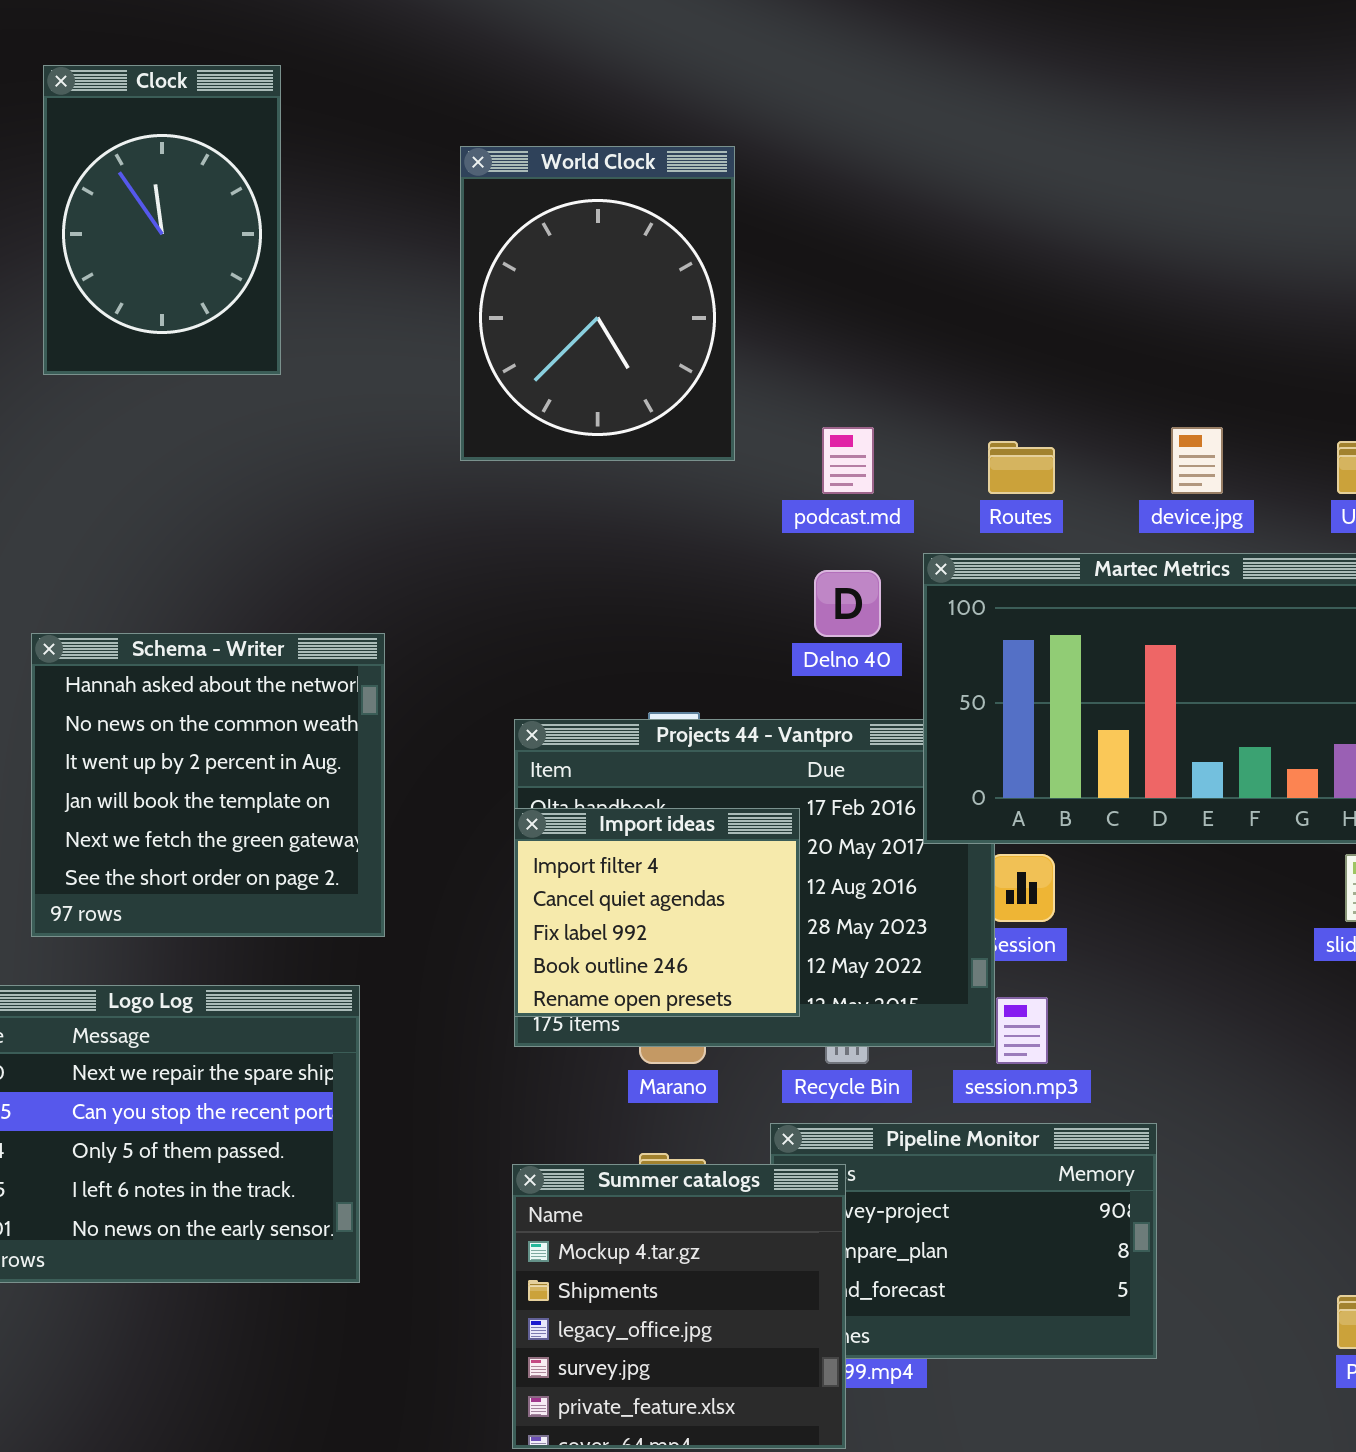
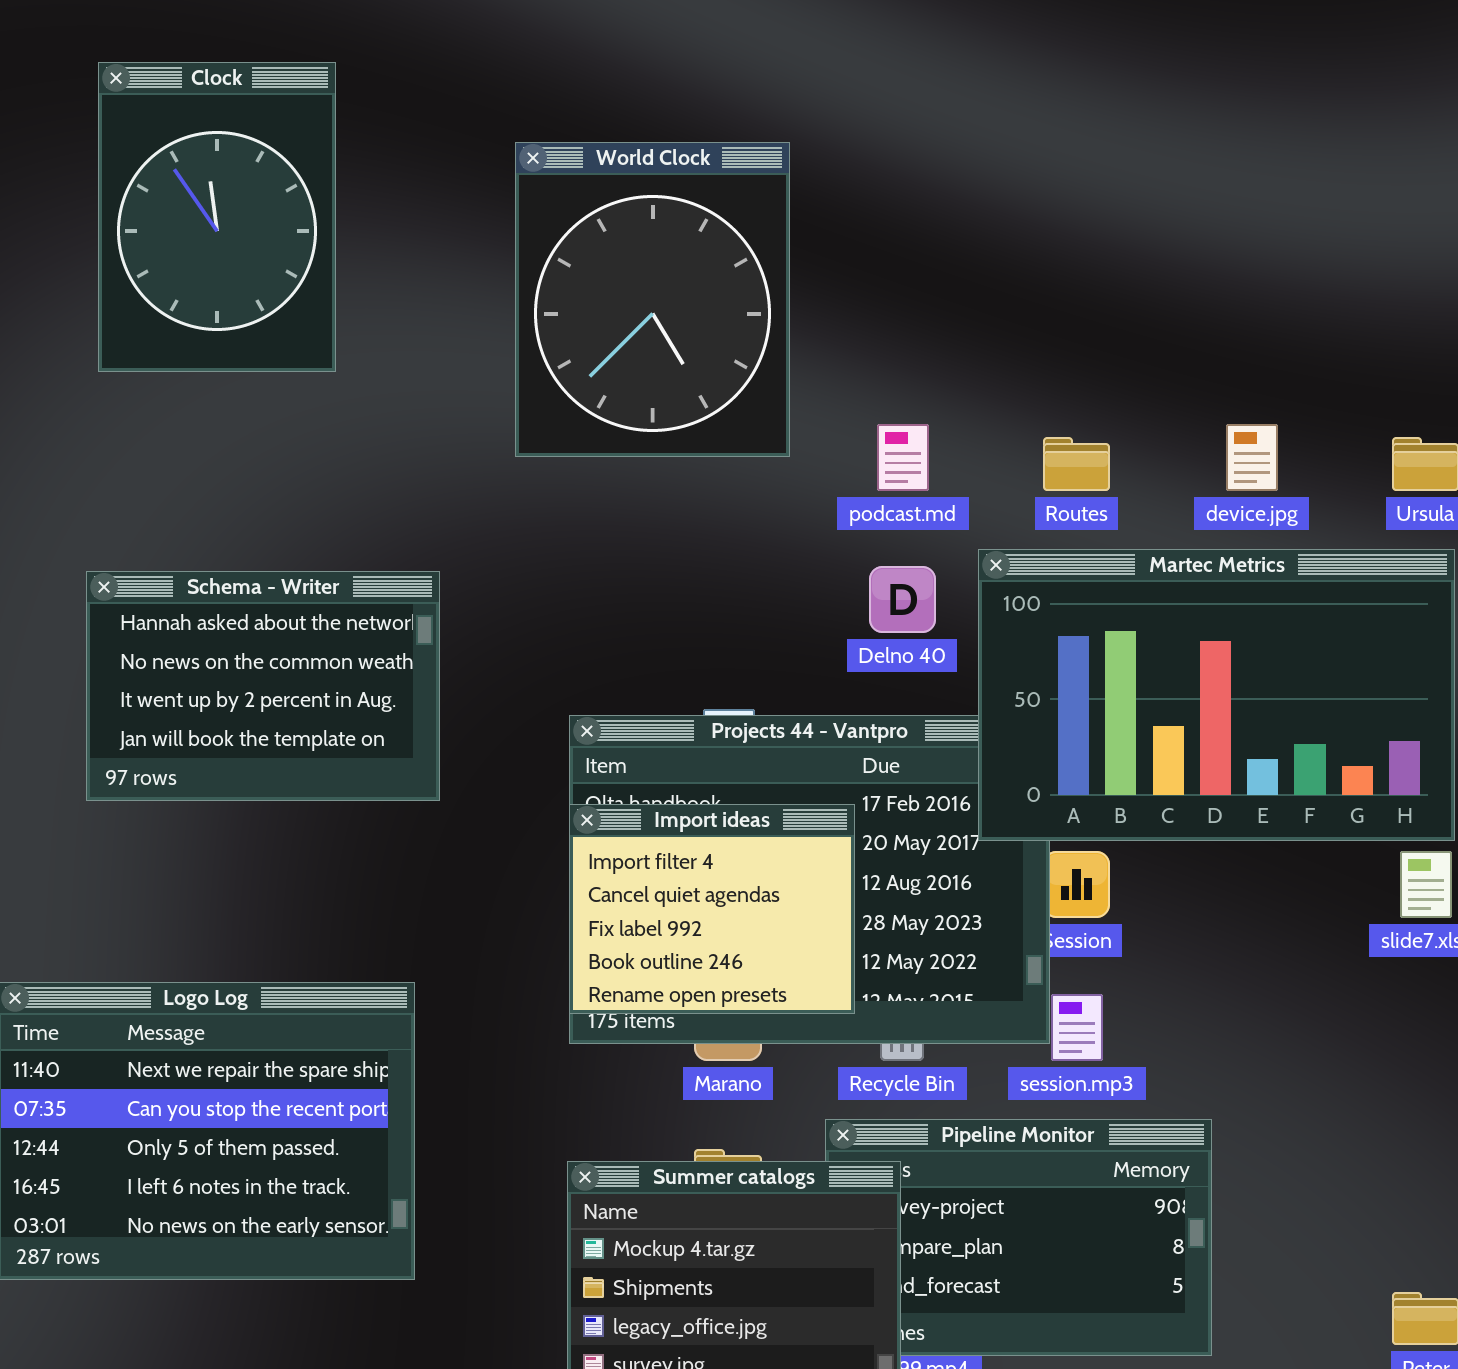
Schema - Writer: [31,633,385,937] -> [86,571,440,801], moved, resized

